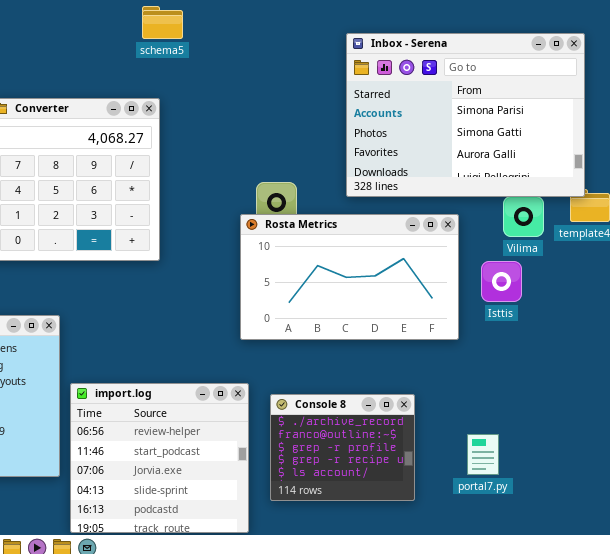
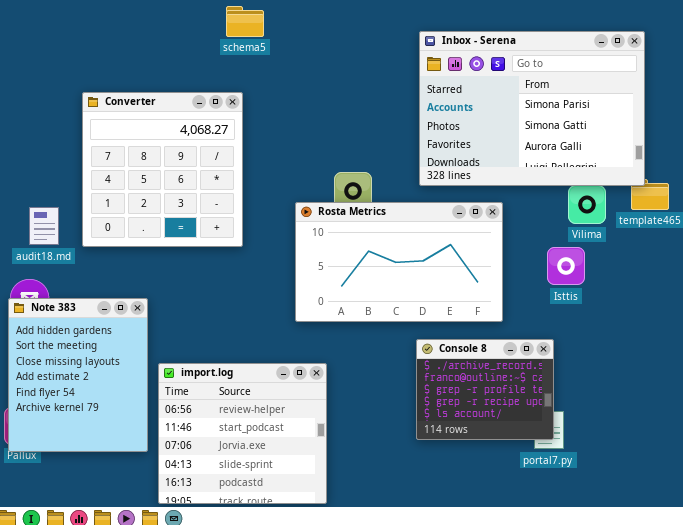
Rosta Metrics: [240,214,459,340] -> [295,202,503,322], moved
Console 8: [270,394,415,501] -> [416,339,554,440], moved

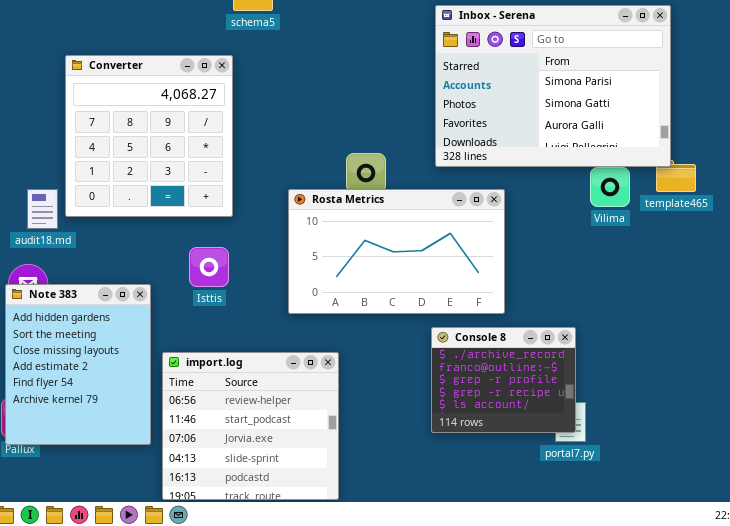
Converter: [82,92,243,247] -> [65,55,233,217], moved
Rosta Metrics: [295,202,503,322] -> [288,189,505,314], moved
Isttis: [547,247,585,285] -> [189,247,229,287], moved

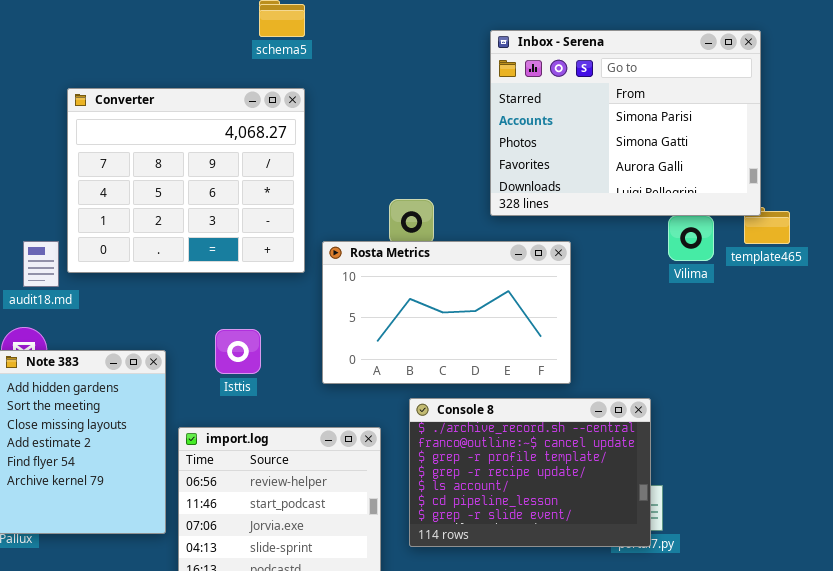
Converter: [65,55,233,217] -> [67,88,305,273], resized
Isttis: [189,247,229,287] -> [215,329,261,374], moved
Console 8: [431,327,576,433] -> [409,398,651,547], resized

